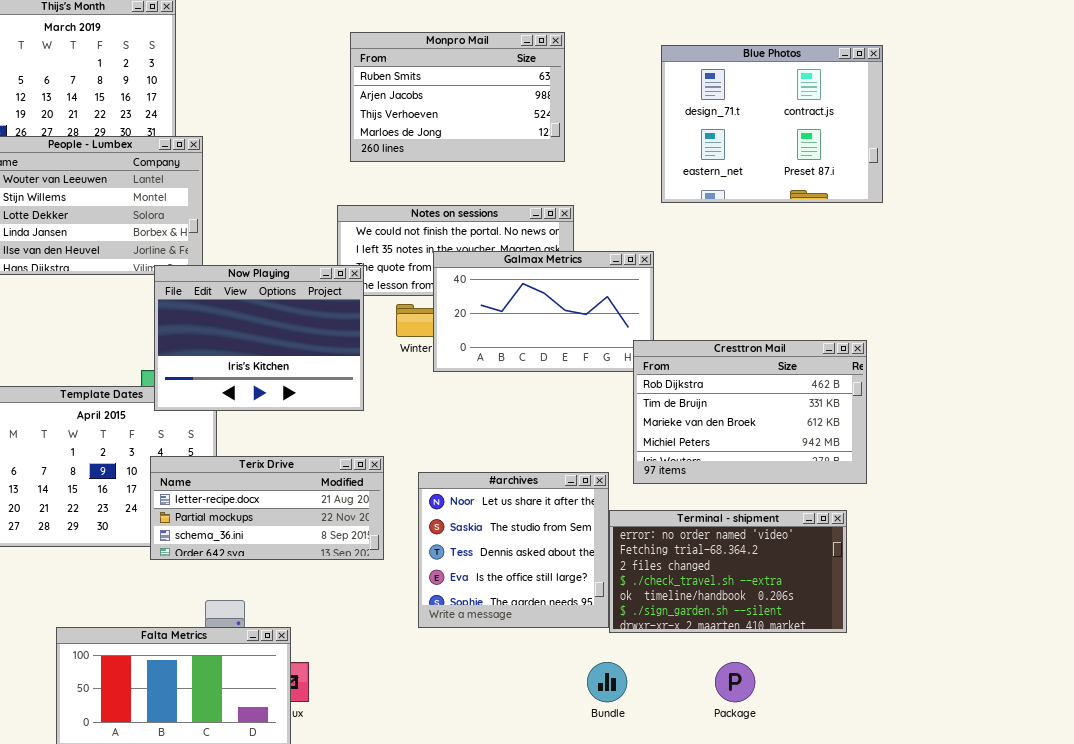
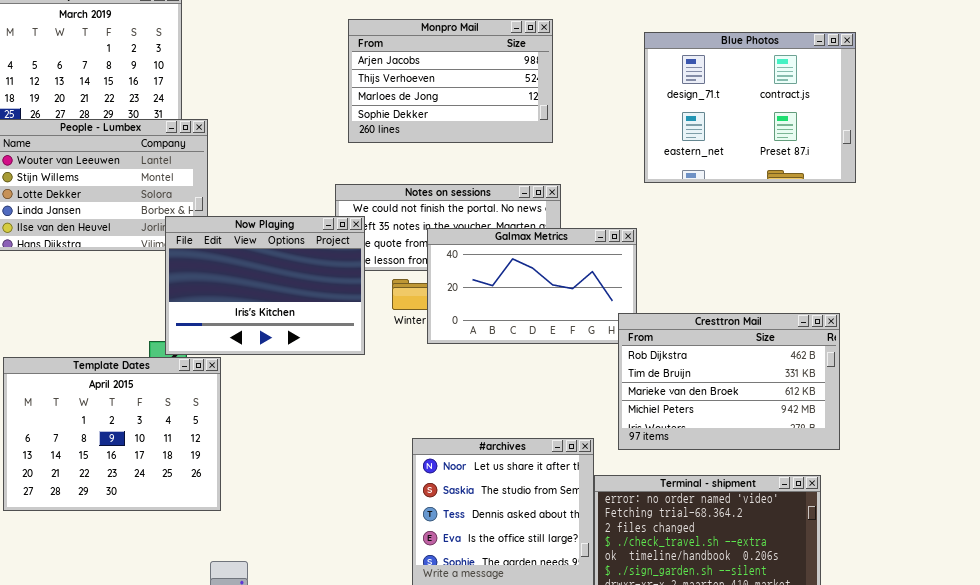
Monpro Mail: [350,32,565,162] -> [348,19,553,143], scrolled down 1 row
Now Playing: [154,265,364,411] -> [165,216,365,355], moved
Terix Drive: [150,456,384,560] -> none, closed

